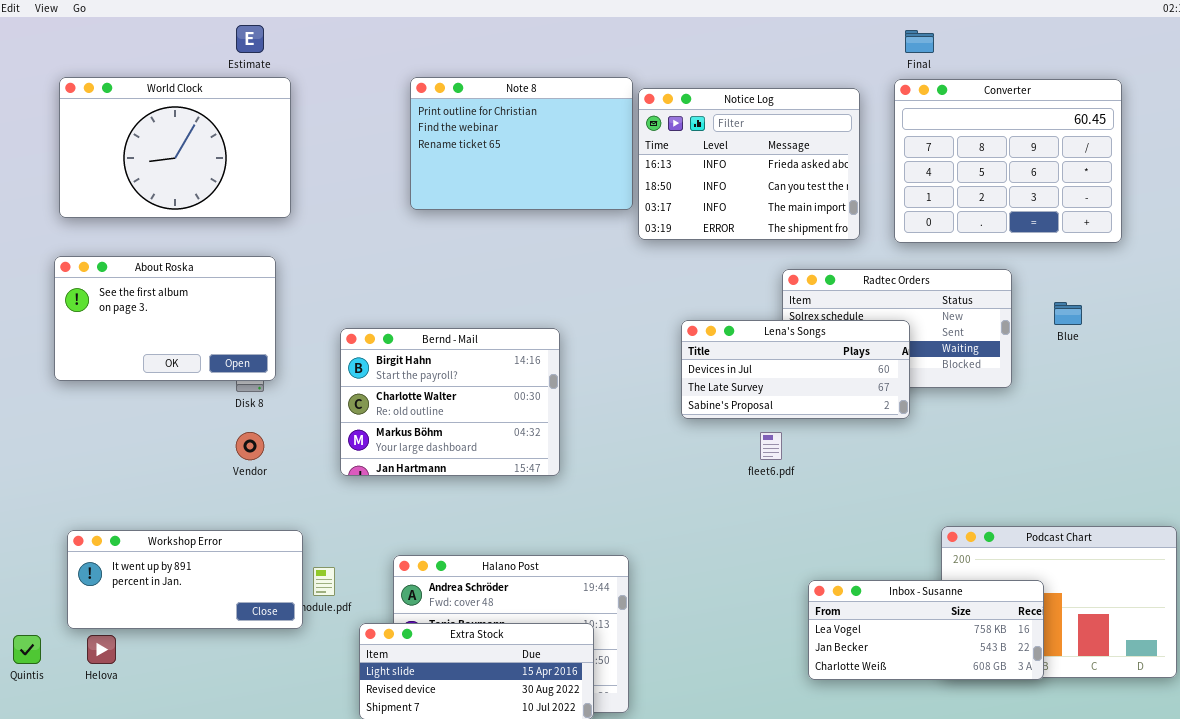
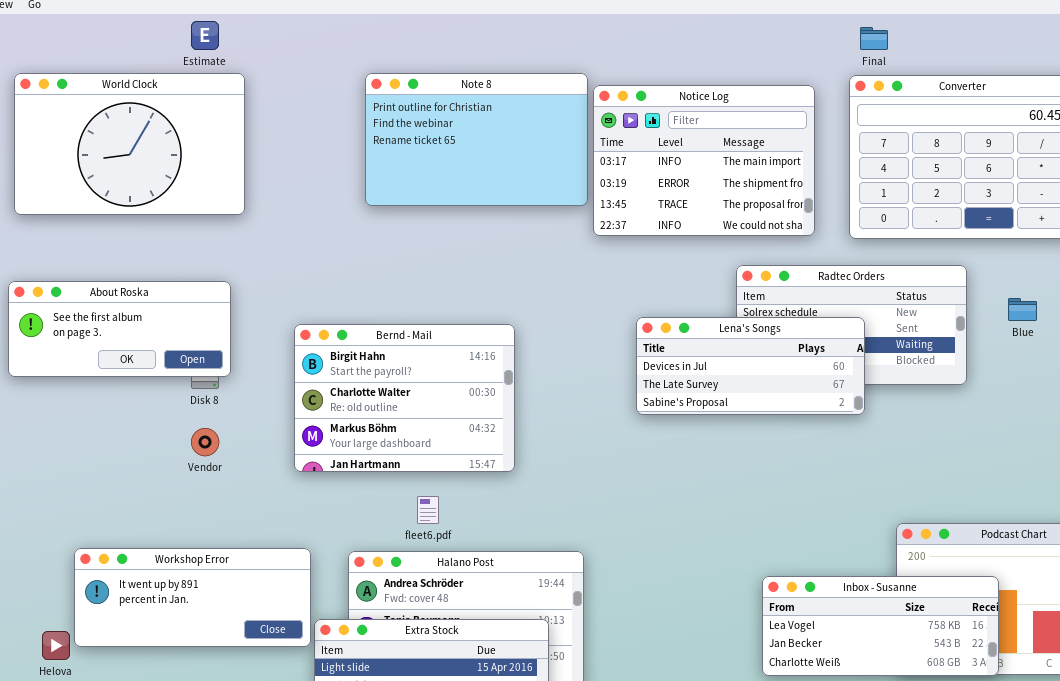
Notice Log: [638,88,860,240] -> [593,85,815,236], scrolled down 2 rows
About Roska: [54,256,276,381] -> [8,281,231,377], resized
fleet6.pdf: [760,432,782,460] -> [417,496,439,524], moved
Workshop Error: [67,530,303,629] -> [74,548,311,647], moved

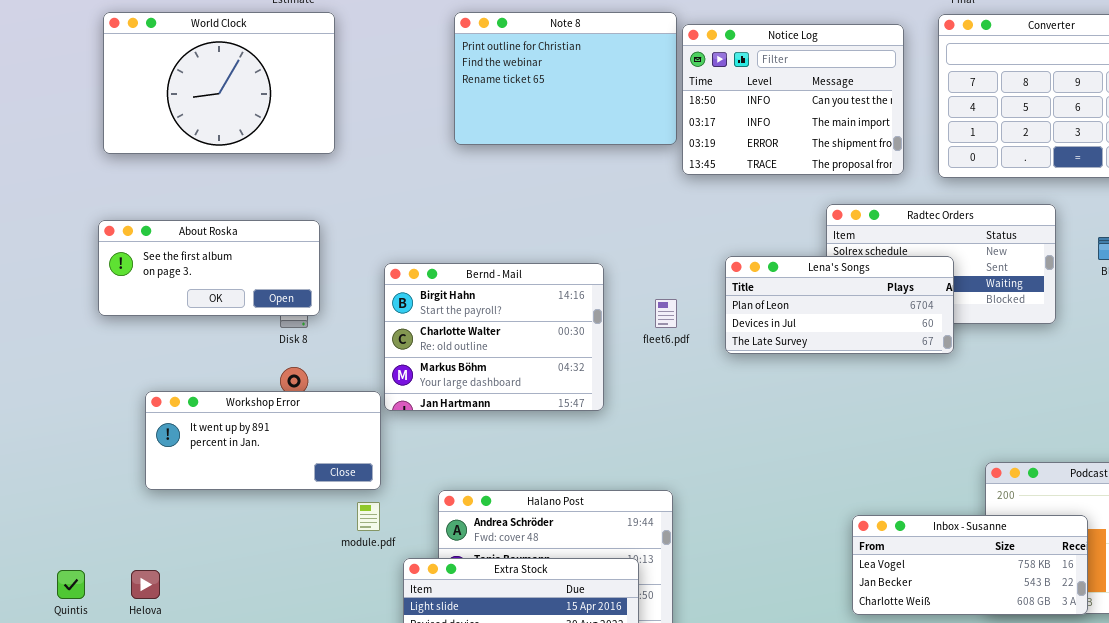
Notice Log: [593,85,815,236] -> [682,24,904,175], scrolled up 1 row
Lena's Songs: [636,317,865,415] -> [725,256,954,354], scrolled up 1 row
fleet6.pdf: [417,496,439,524] -> [655,299,677,328], moved
Workshop Error: [74,548,311,647] -> [145,391,381,490], moved

